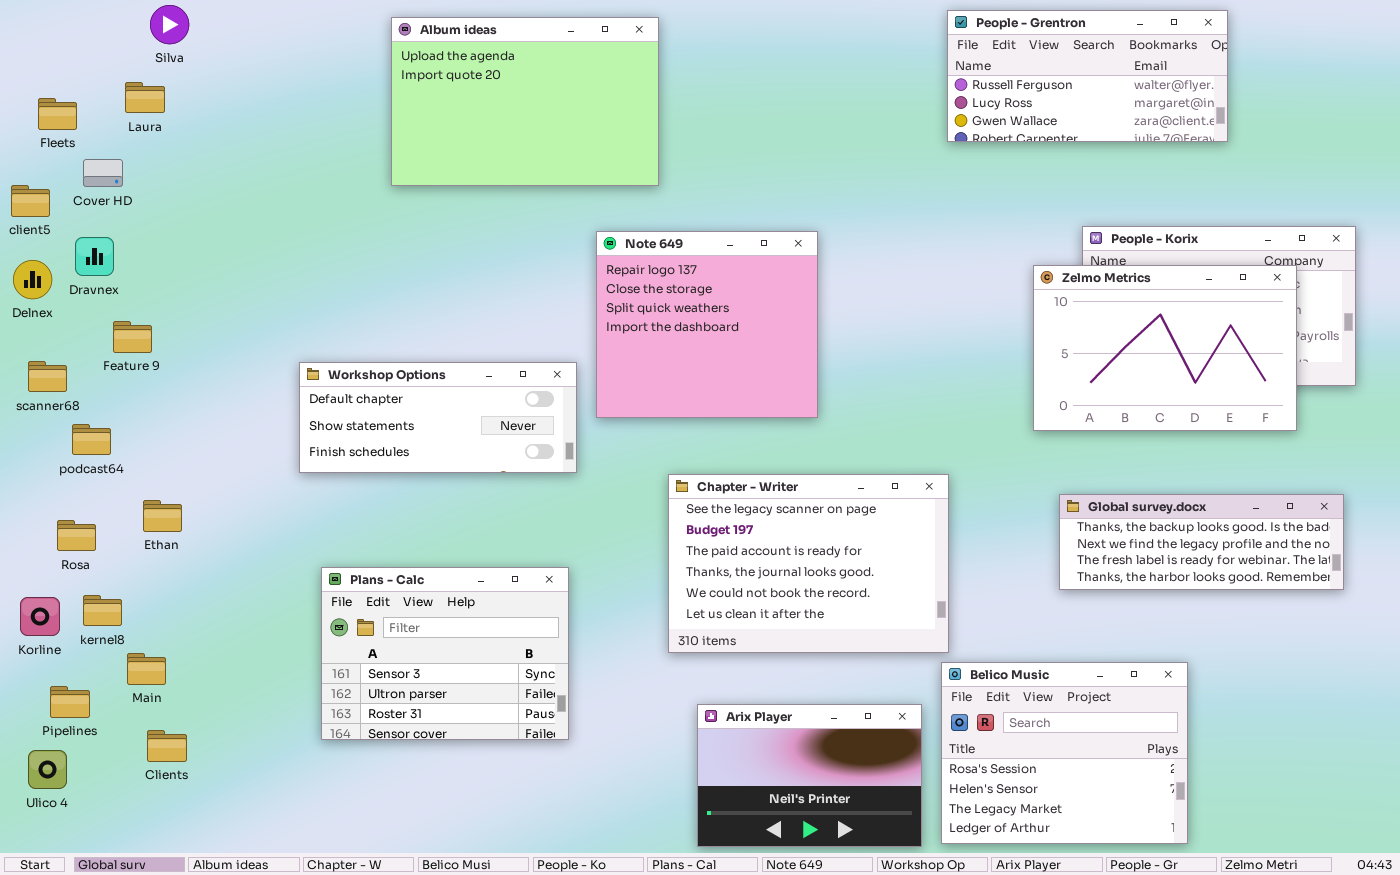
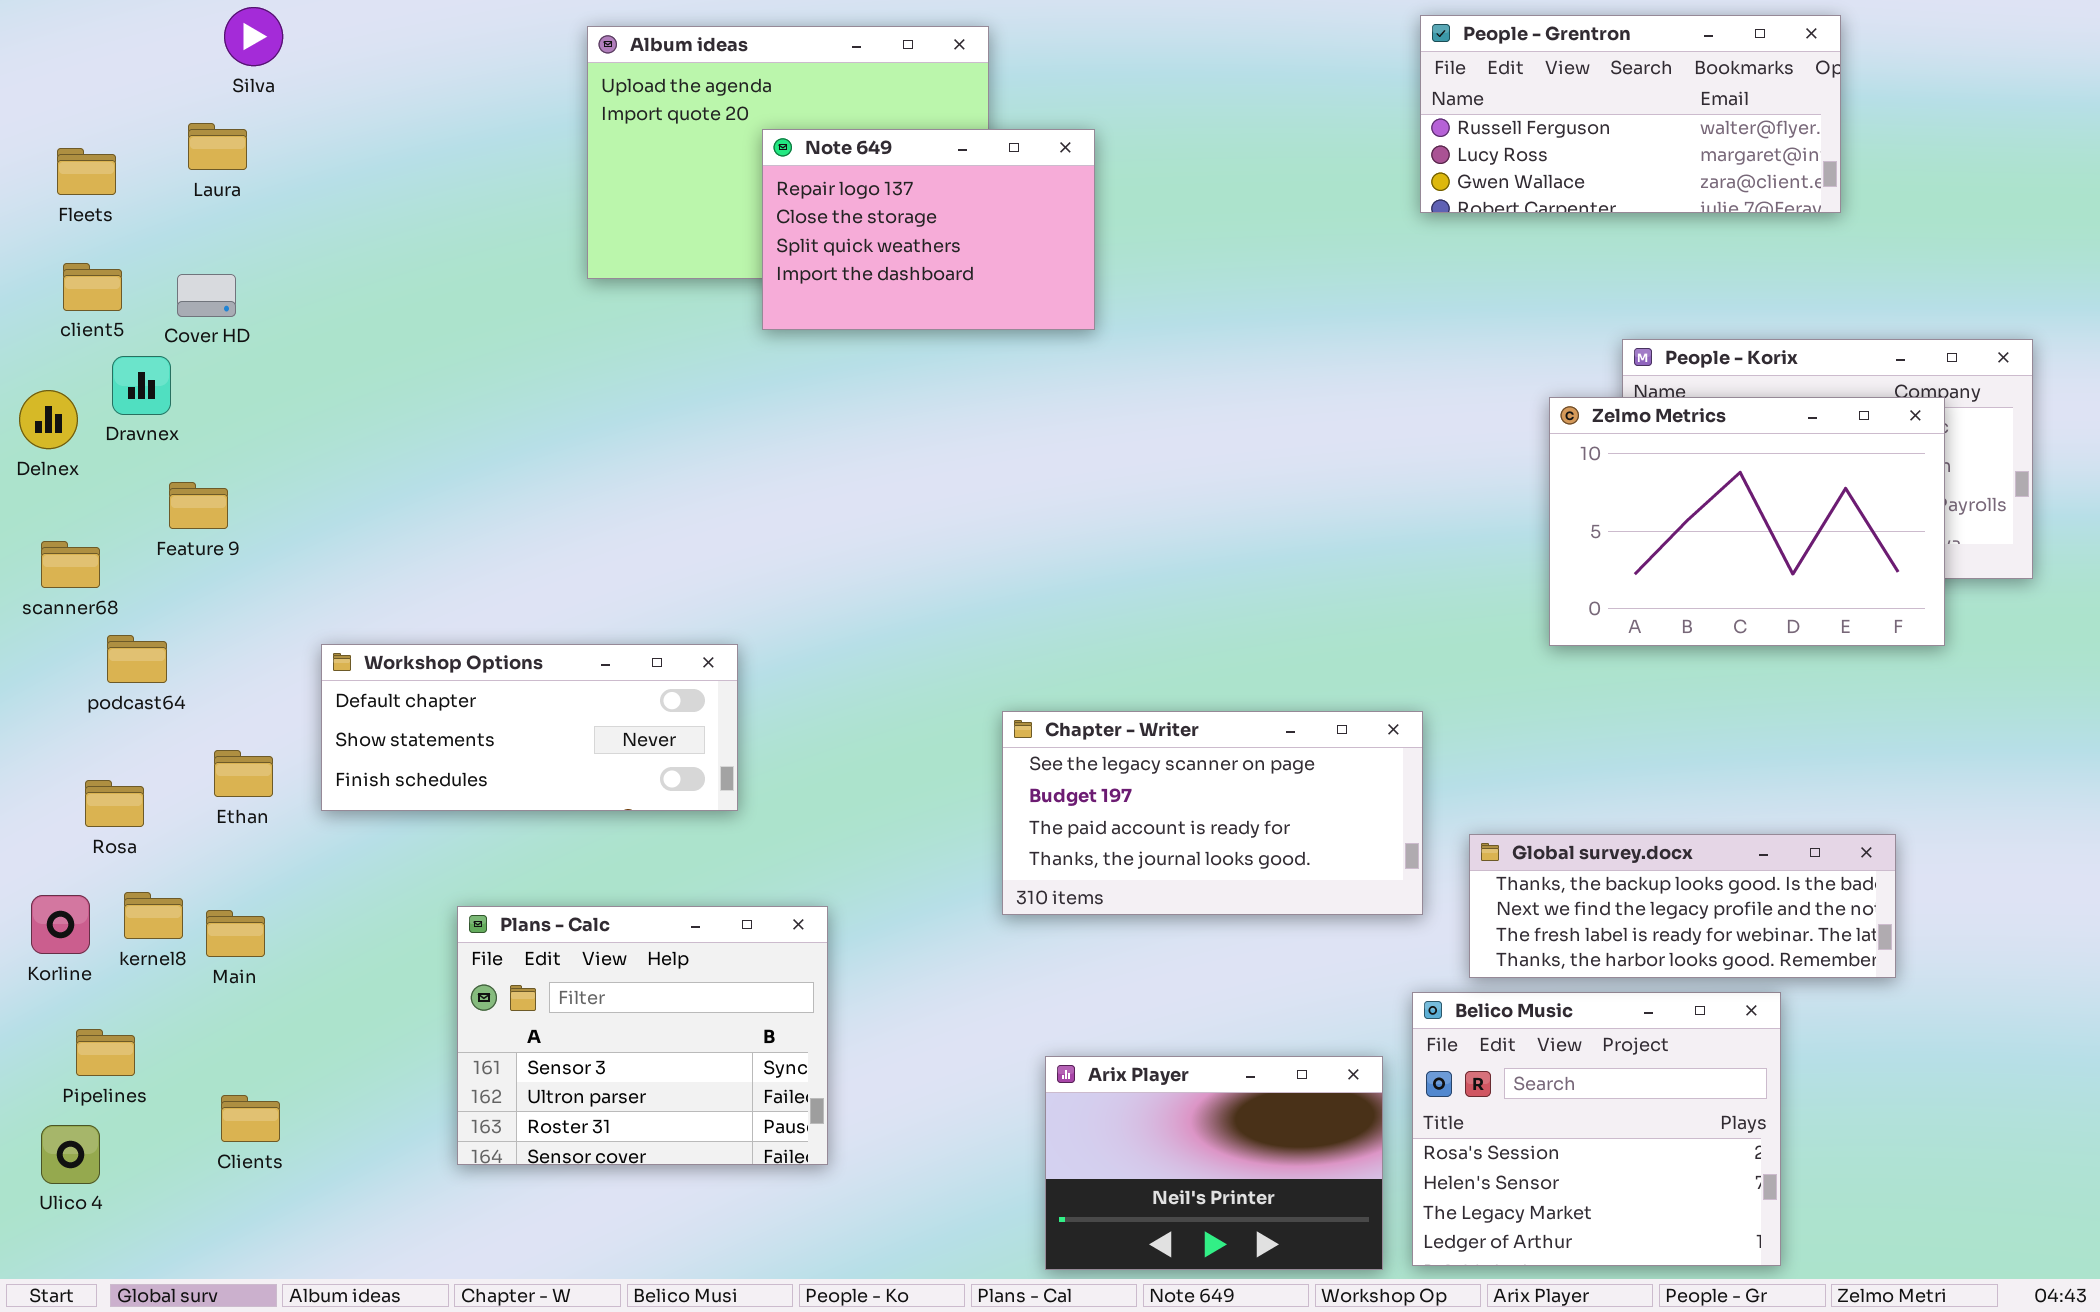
Cover HD: [83,159,123,187] -> [177,274,236,317], moved
client5: [11,185,50,217] -> [63,263,122,311], moved
Note 649: [596,231,818,418] -> [762,129,1095,330], moved, resized
Workshop Options: [299,362,577,473] -> [321,644,738,811], moved
Chapter - Writer: [668,474,949,653] -> [1002,711,1423,915], resized
Global survey.docx: [1059,494,1344,590] -> [1469,834,1896,978], moved
Plans - Calc: [321,567,569,740] -> [457,906,828,1165], moved
Main: [127,653,166,685] -> [206,910,265,957], moved

